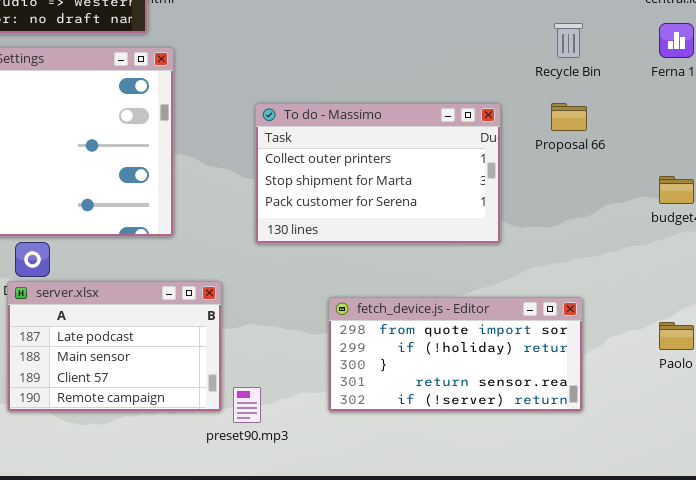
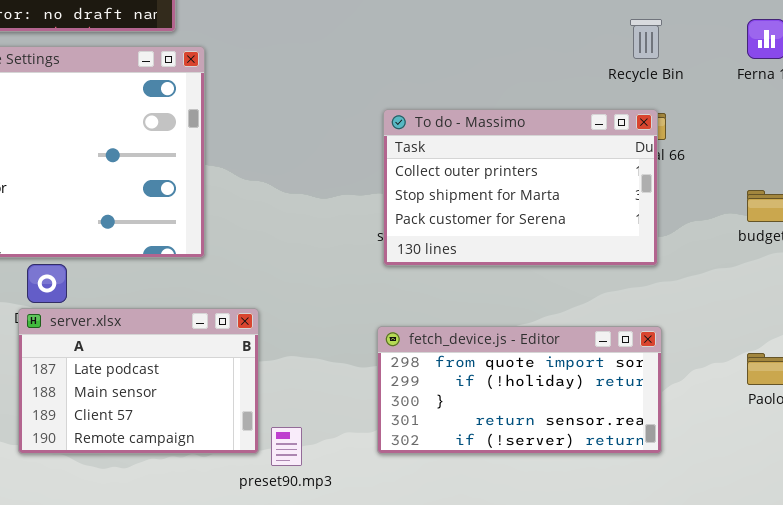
To do - Massimo: [255,103,501,244] -> [383,109,658,266], moved

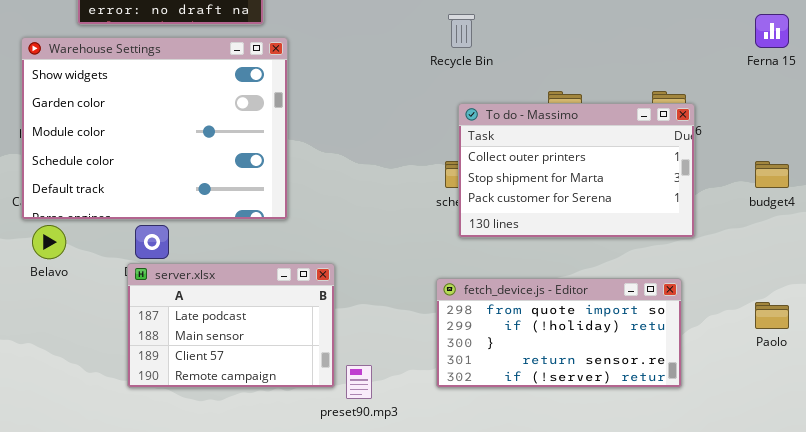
Recycle Bin: [630,19,662,59] -> [448,14,475,48], moved
To do - Massimo: [383,109,658,266] -> [458,103,695,238], moved

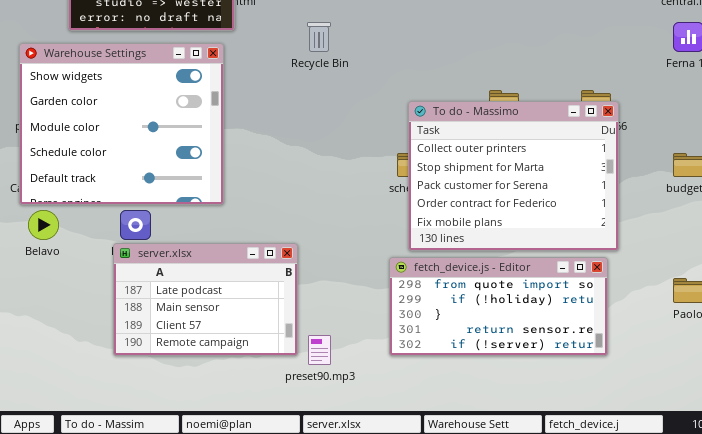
Recycle Bin: [448,14,475,48] -> [307,22,331,52], moved
Warehouse Settings: [21,37,288,220] -> [19,43,224,205], resized
To do - Massimo: [458,103,695,238] -> [408,101,619,251], resized

